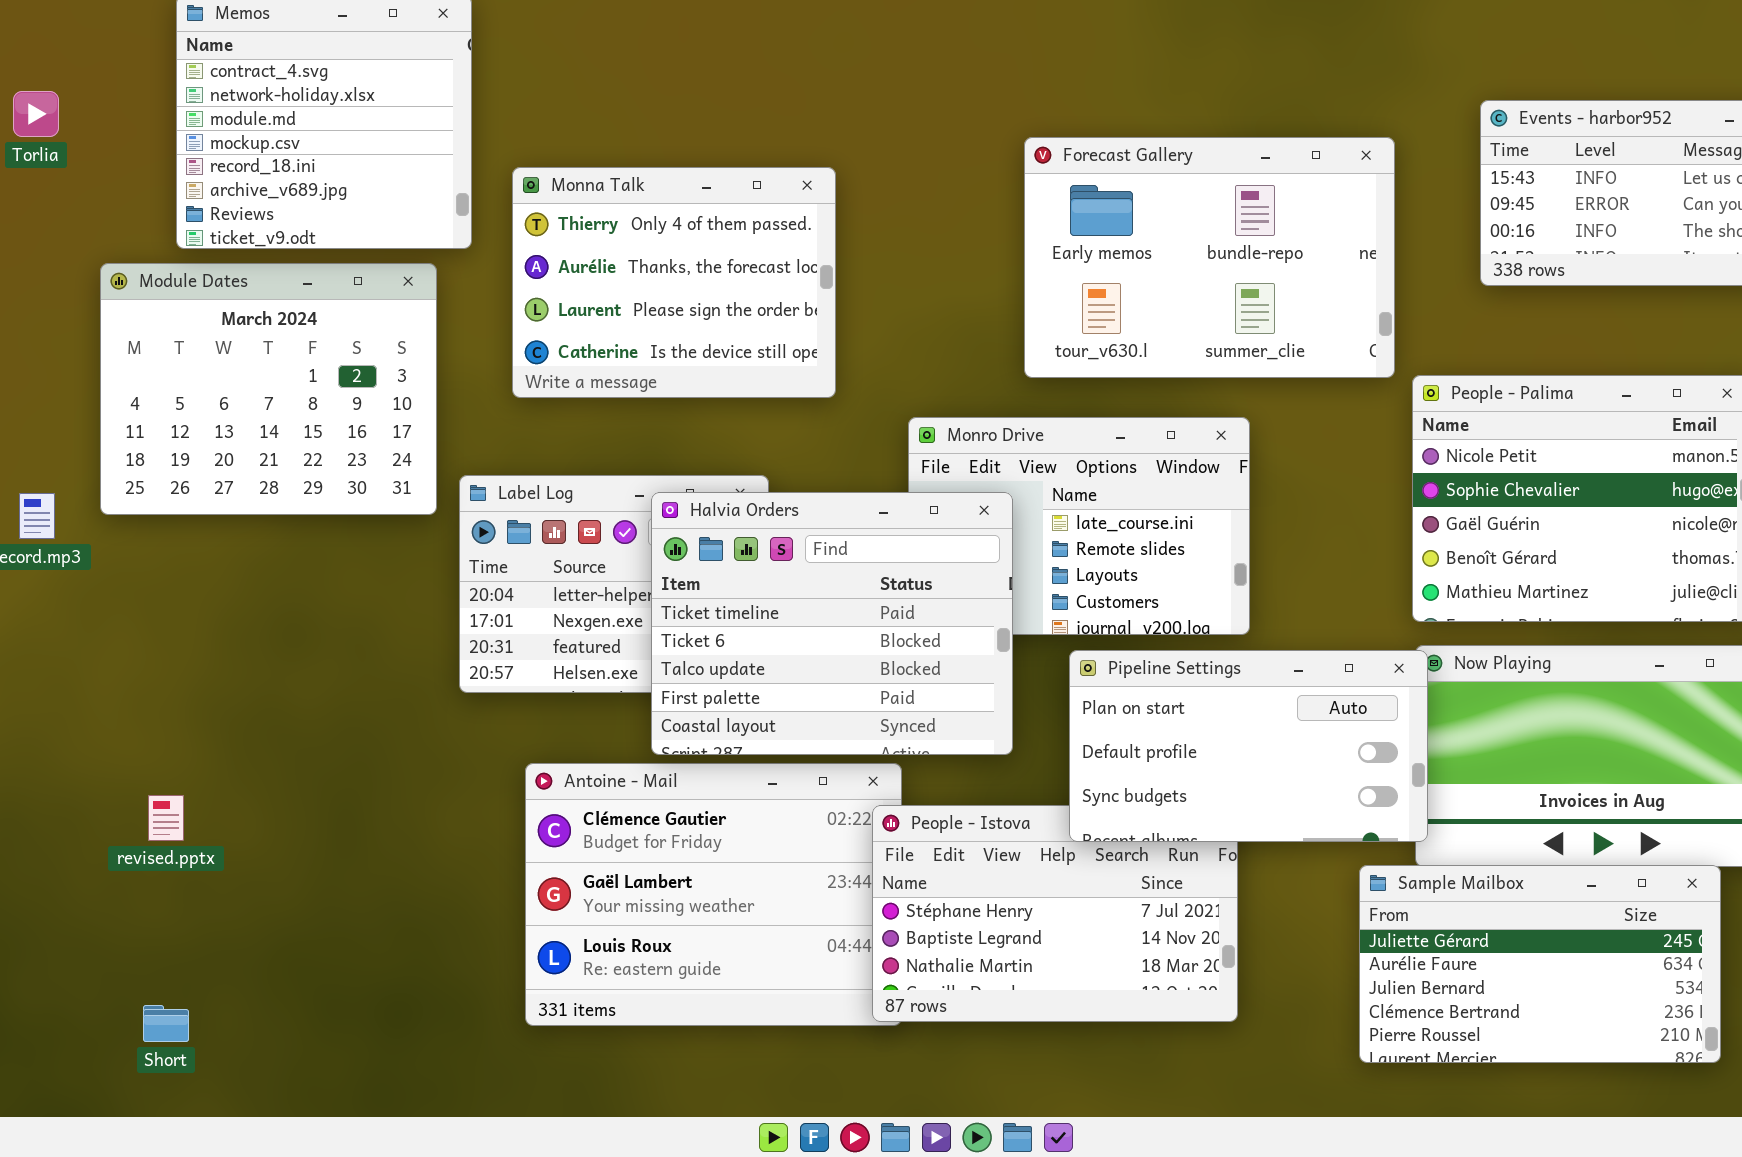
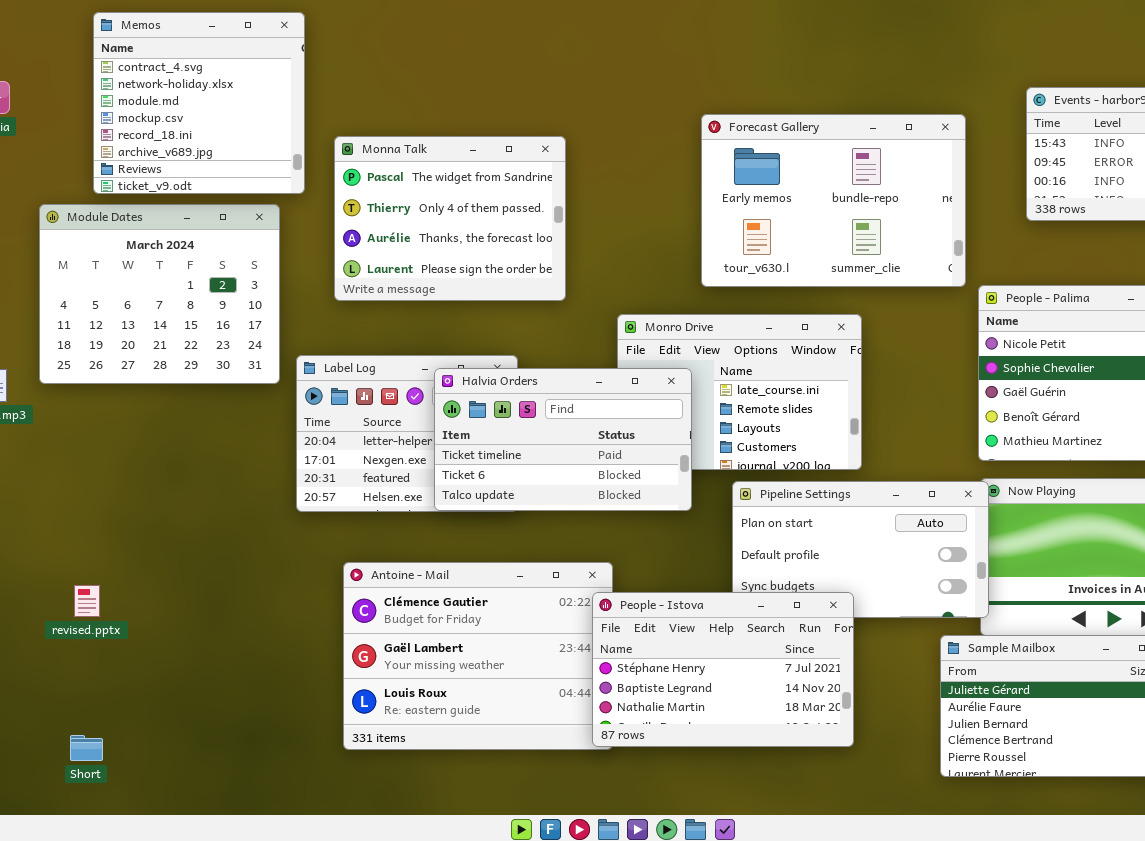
Monna Talk: [512,167,836,398] -> [334,136,566,301], scrolled up 1 row
Halvia Orders: [651,492,1013,755] -> [434,368,692,511], resized
People - Istova: [872,805,1238,1022] -> [592,592,854,747], raised

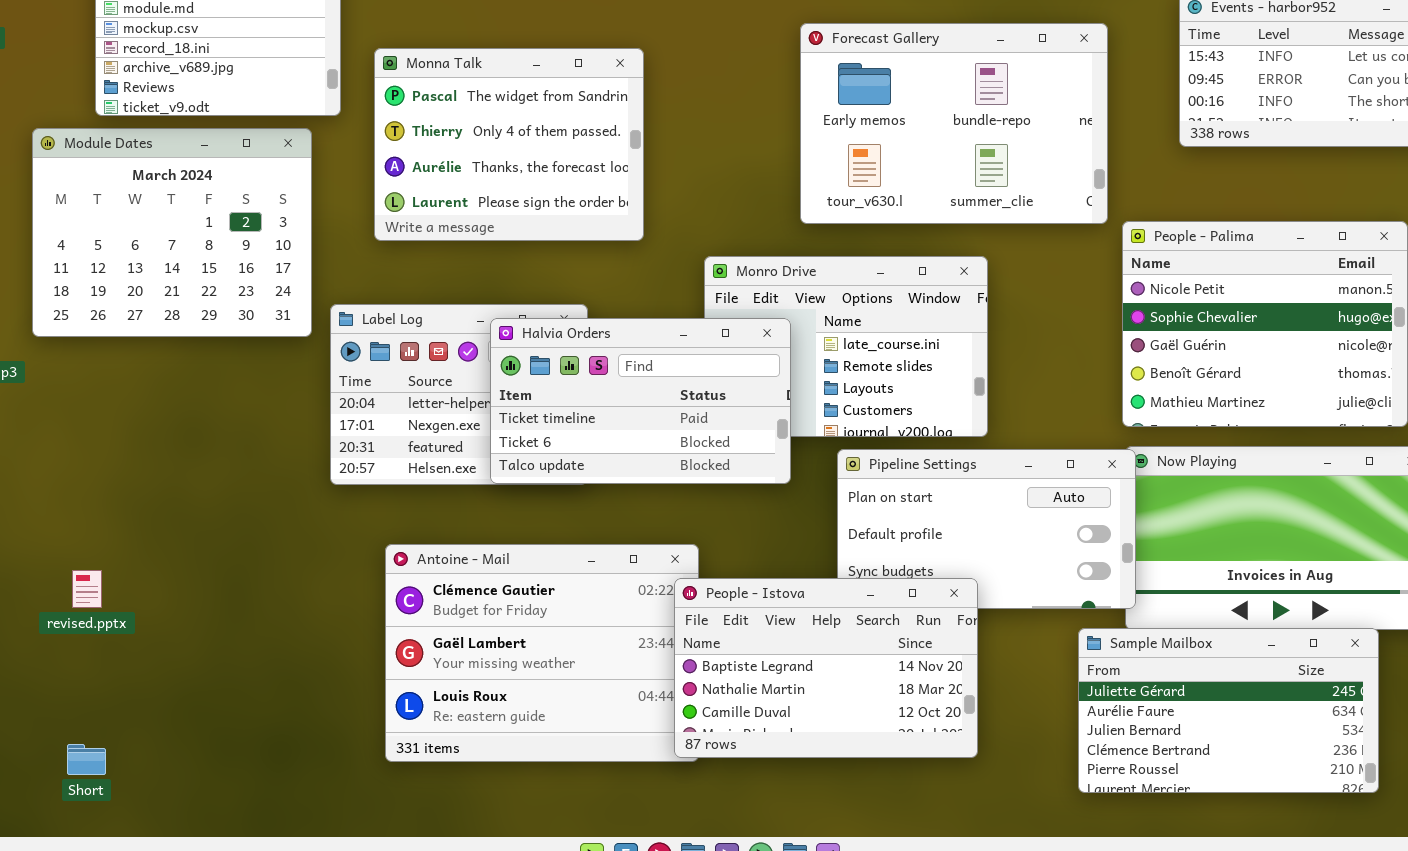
People - Istova: [592,592,854,747] -> [674,578,978,758], scrolled down 1 row

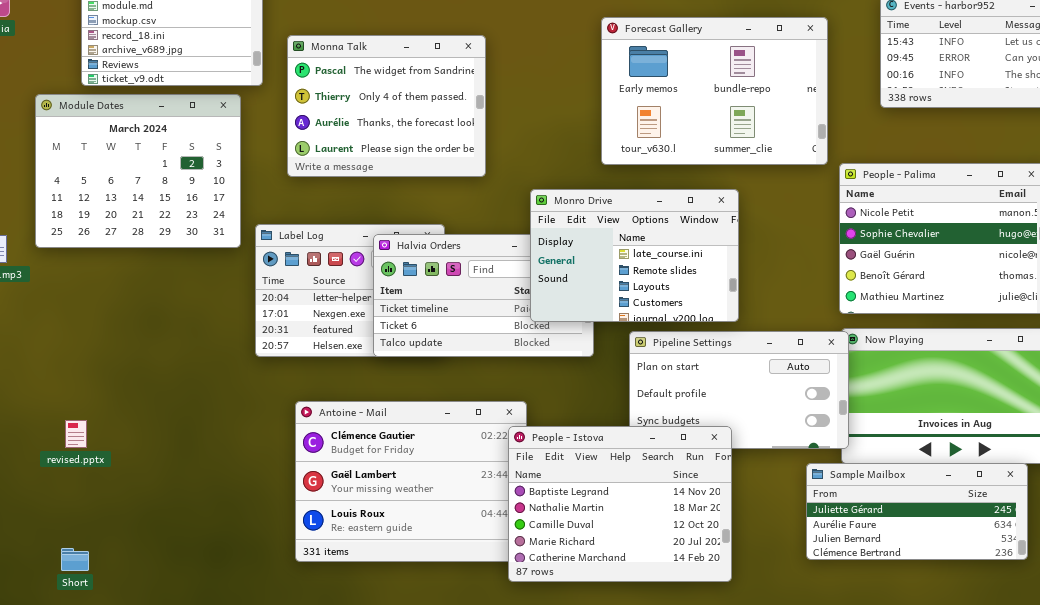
Monro Drive: [704,256,988,437] -> [530,189,739,322], raised
People - Istova: [674,578,978,758] -> [508,426,732,582], resized
Sample Mailbox: [1078,628,1379,793] -> [806,463,1028,560], resized

